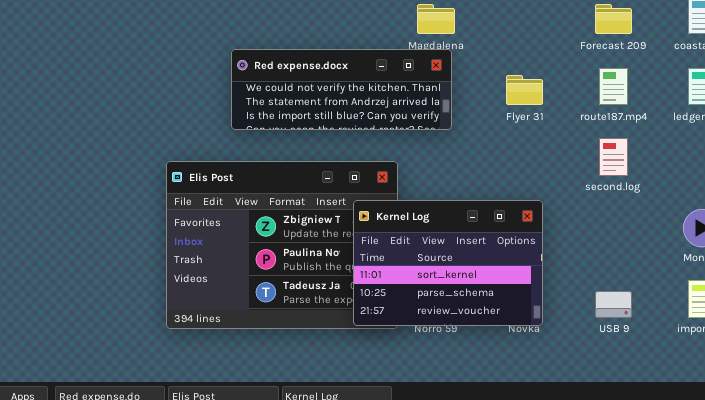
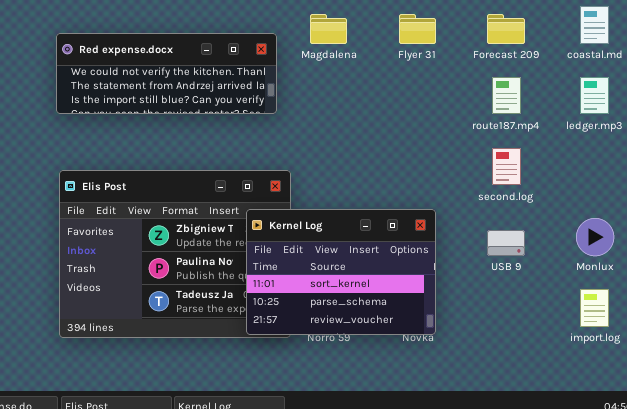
Red expense.docx: [231,49,452,130] -> [56,33,277,114], moved
Flyer 31: [506,75,543,105] -> [399,14,436,44], moved
USB 9: [595,291,632,318] -> [487,230,525,256], moved

